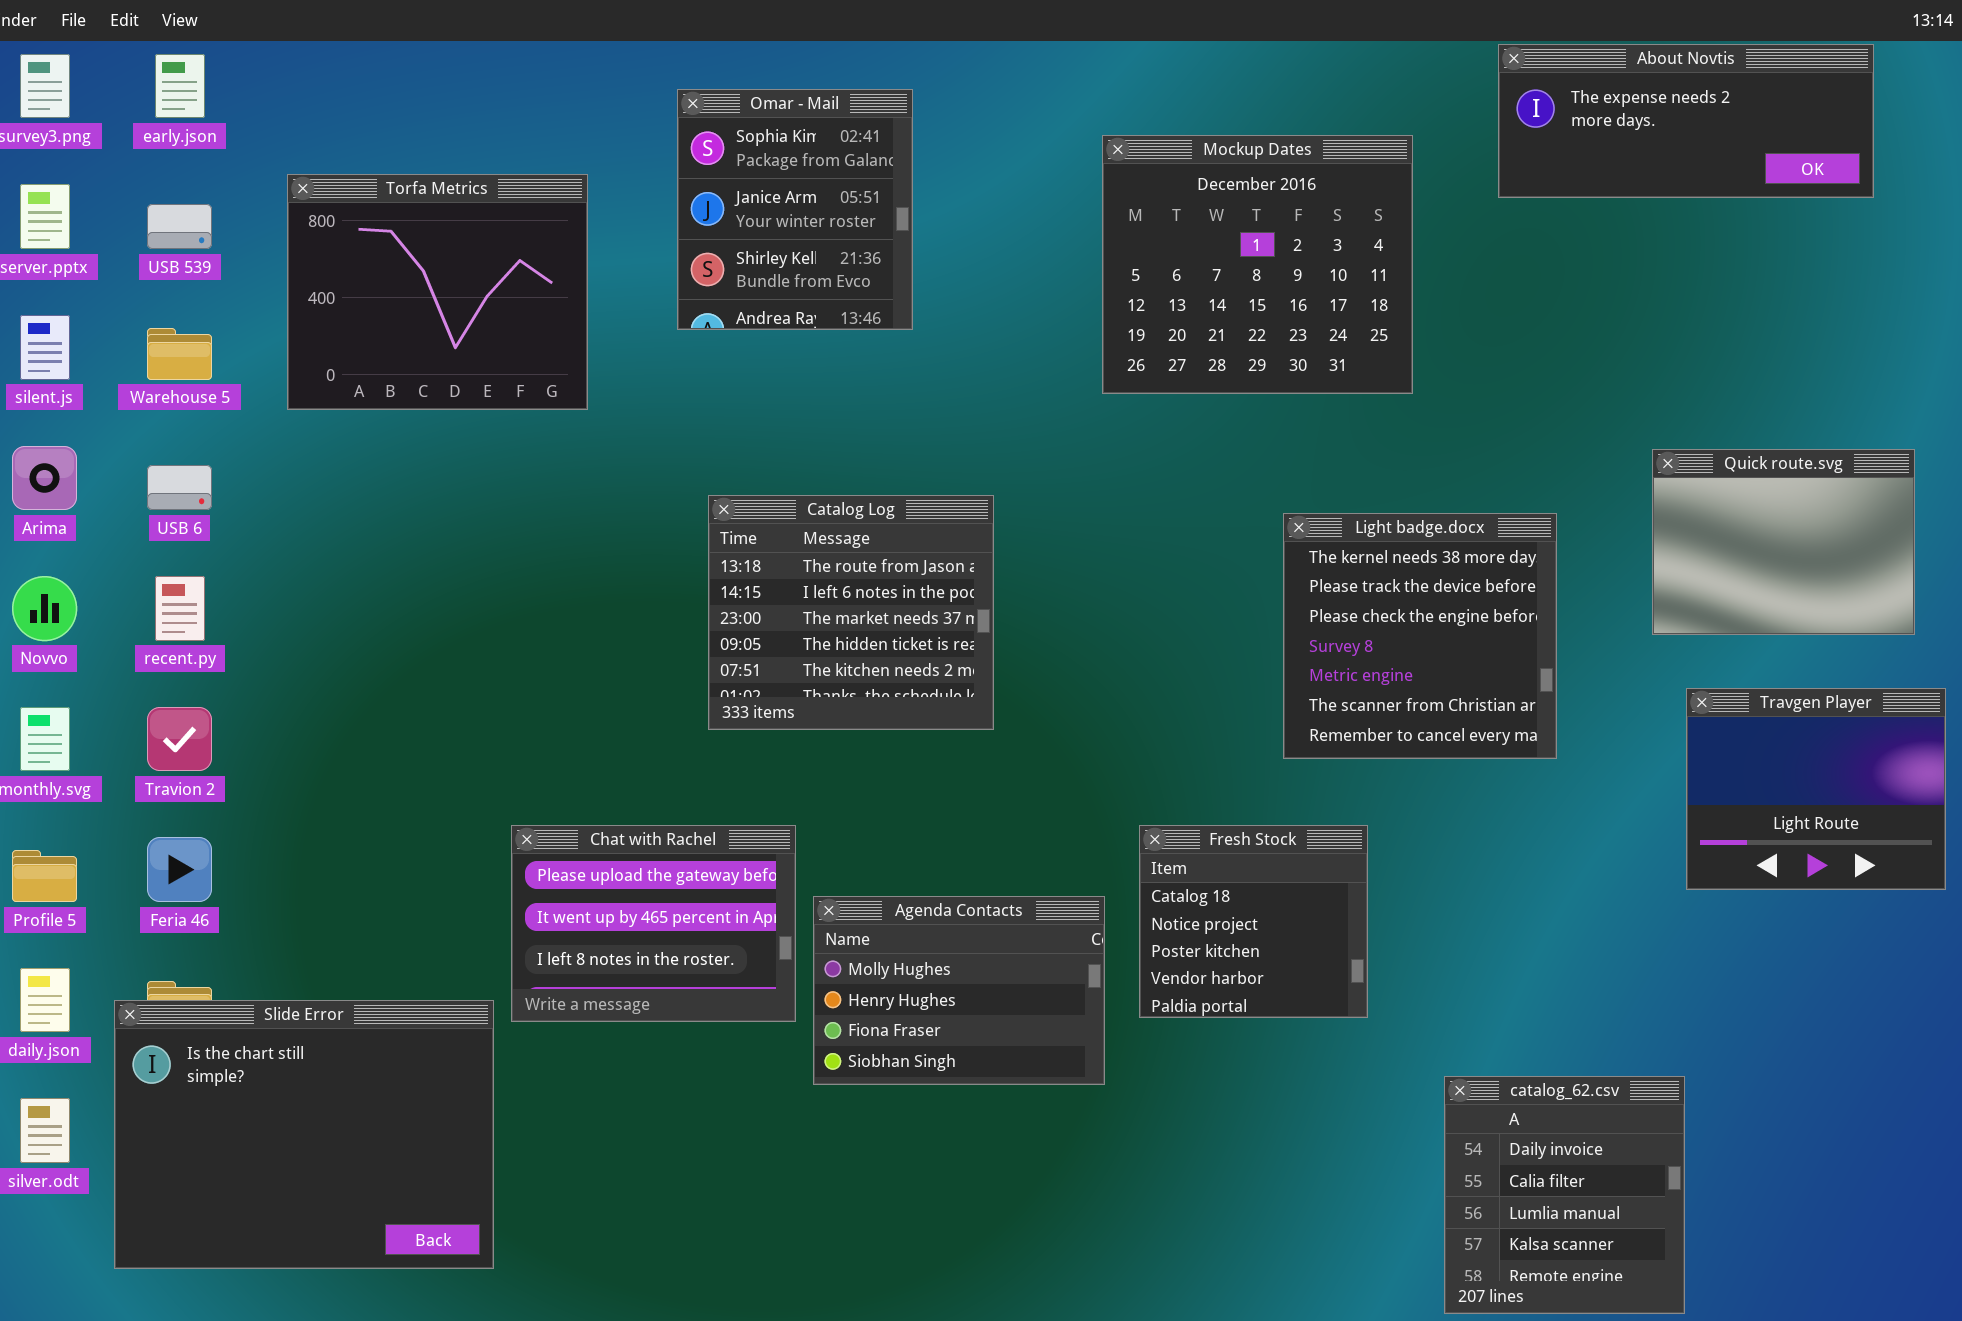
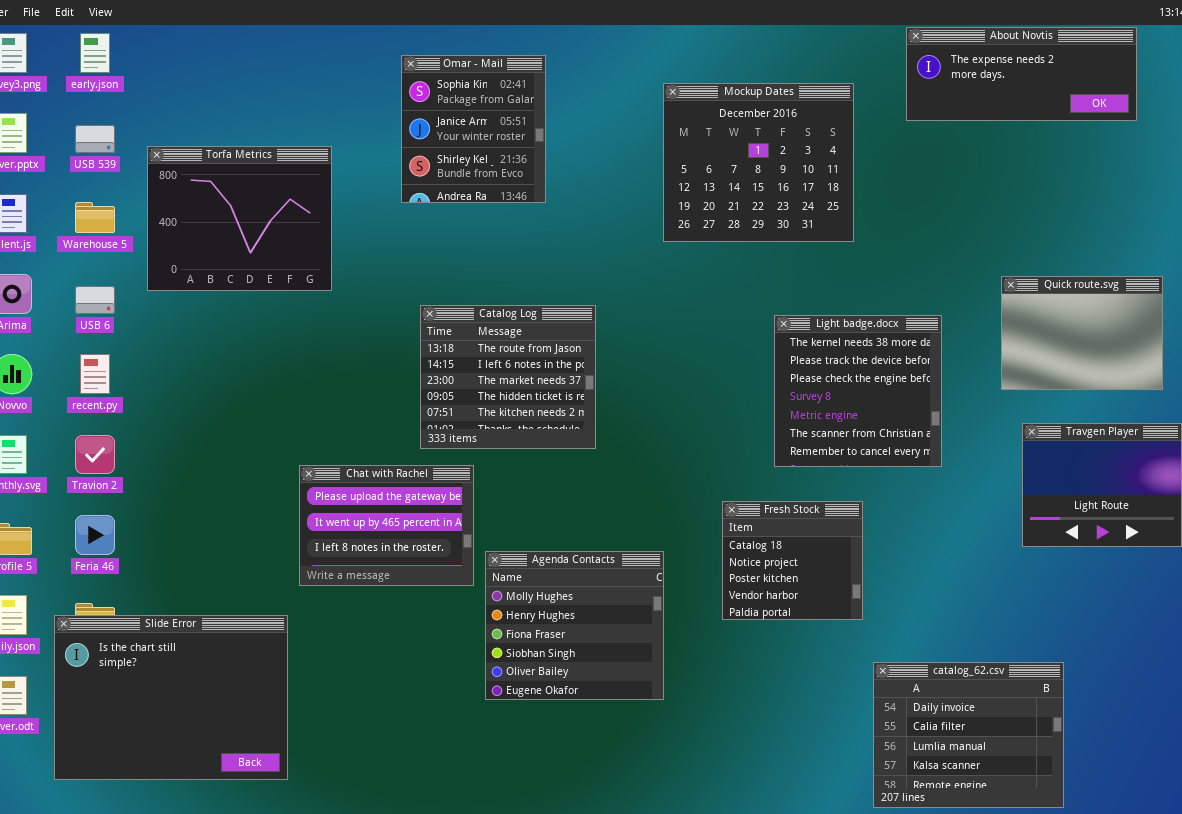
Torfa Metrics: [287,174,588,410] -> [147,146,332,291], moved
Chat with Rachel: [511,825,796,1022] -> [299,465,474,586], moved
Fresh Stock: [1139,825,1368,1018] -> [722,501,863,620], moved
Agenda Contacts: [813,896,1105,1085] -> [485,551,664,700], resized
catalog_62.csv: [1444,1076,1685,1314] -> [873,662,1064,808], resized

